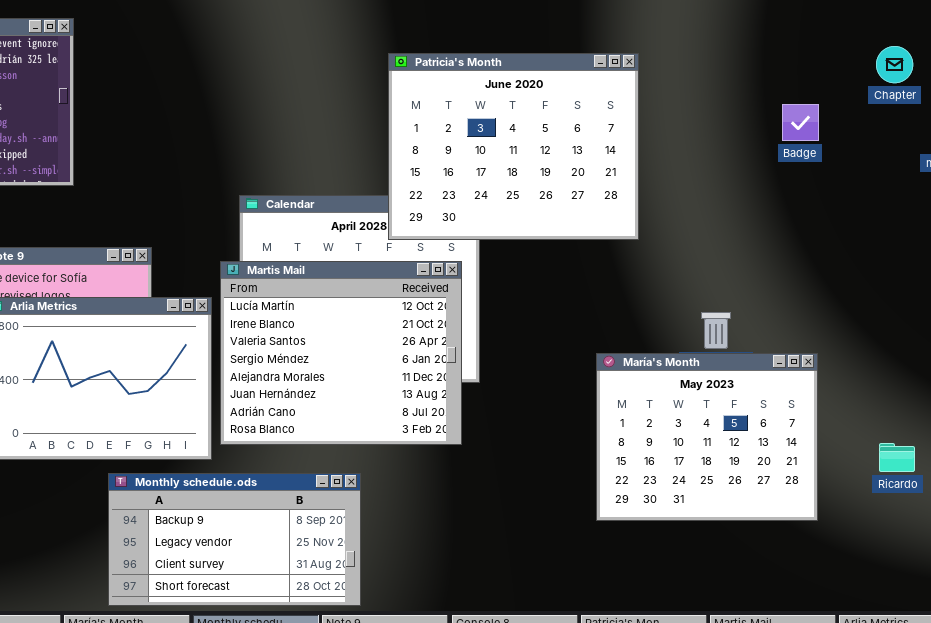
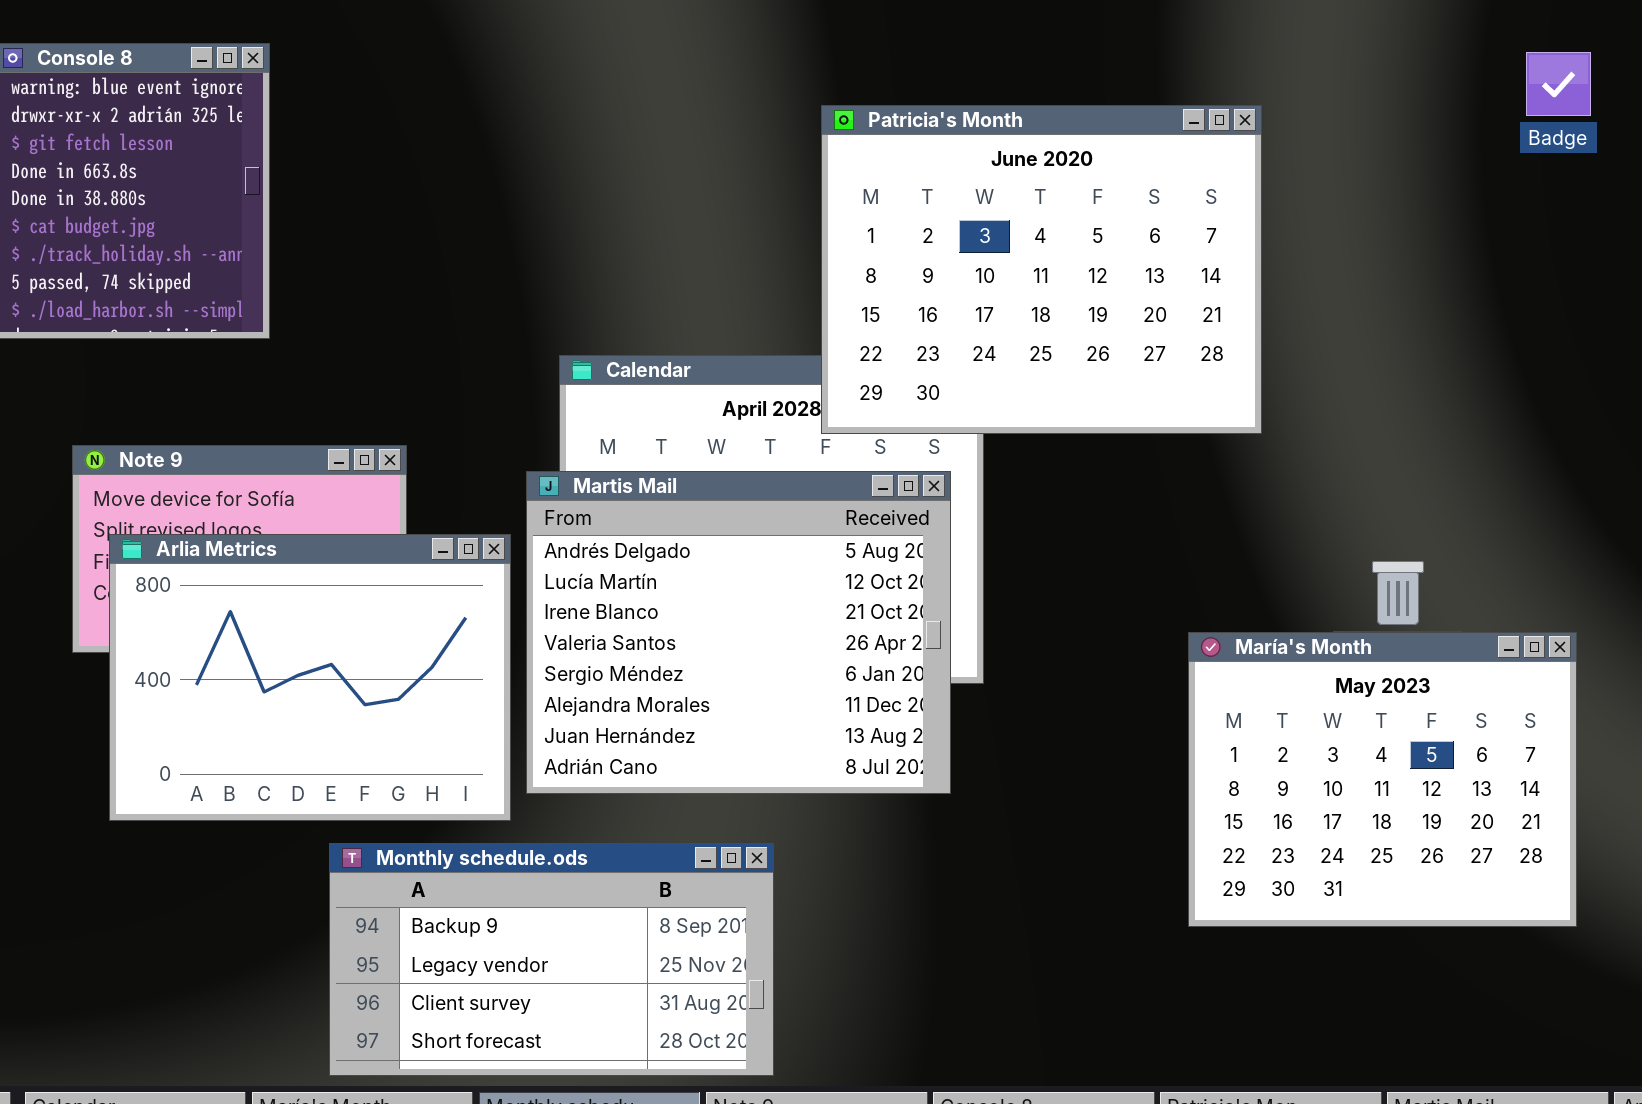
Badge: [782,104,819,141] -> [1526,52,1591,116], moved
Martis Mail: [220,261,462,445] -> [526,471,951,794], scrolled up 1 row

